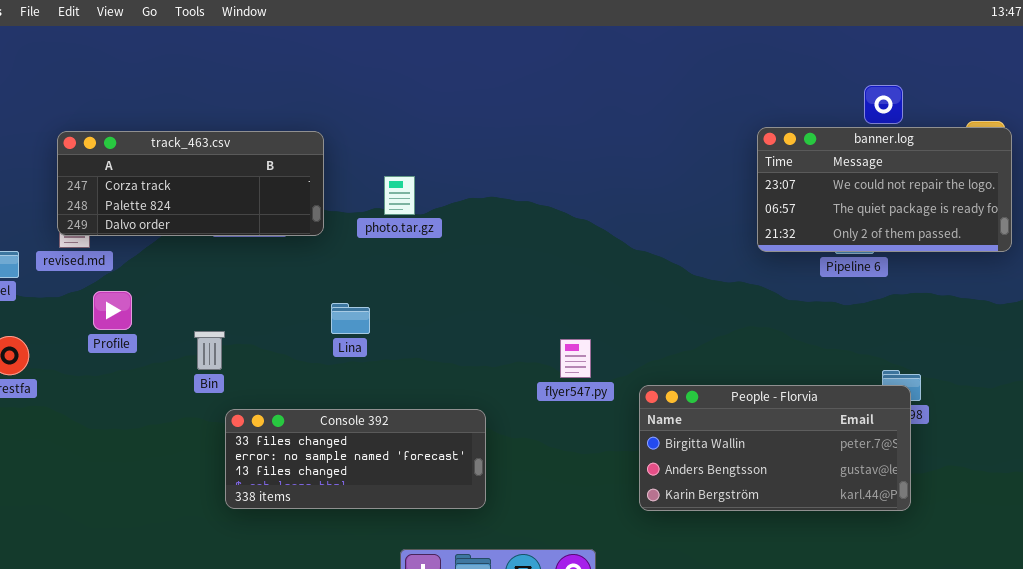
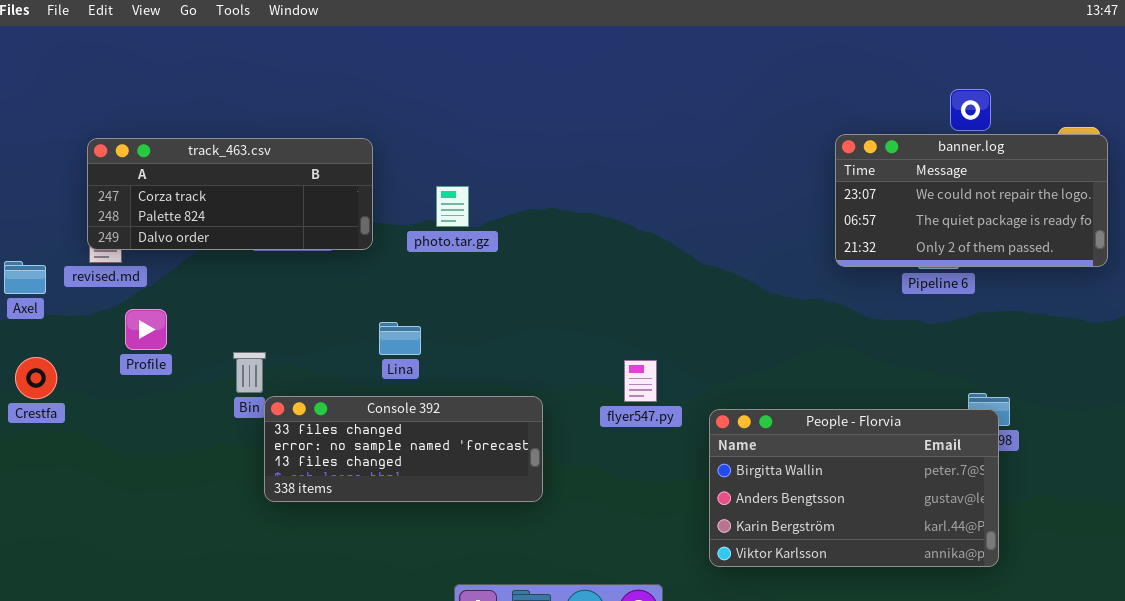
People - Florvia: [639,385,911,511] -> [709,409,999,567], resized
Console 392: [225,409,486,509] -> [264,396,543,502], moved

